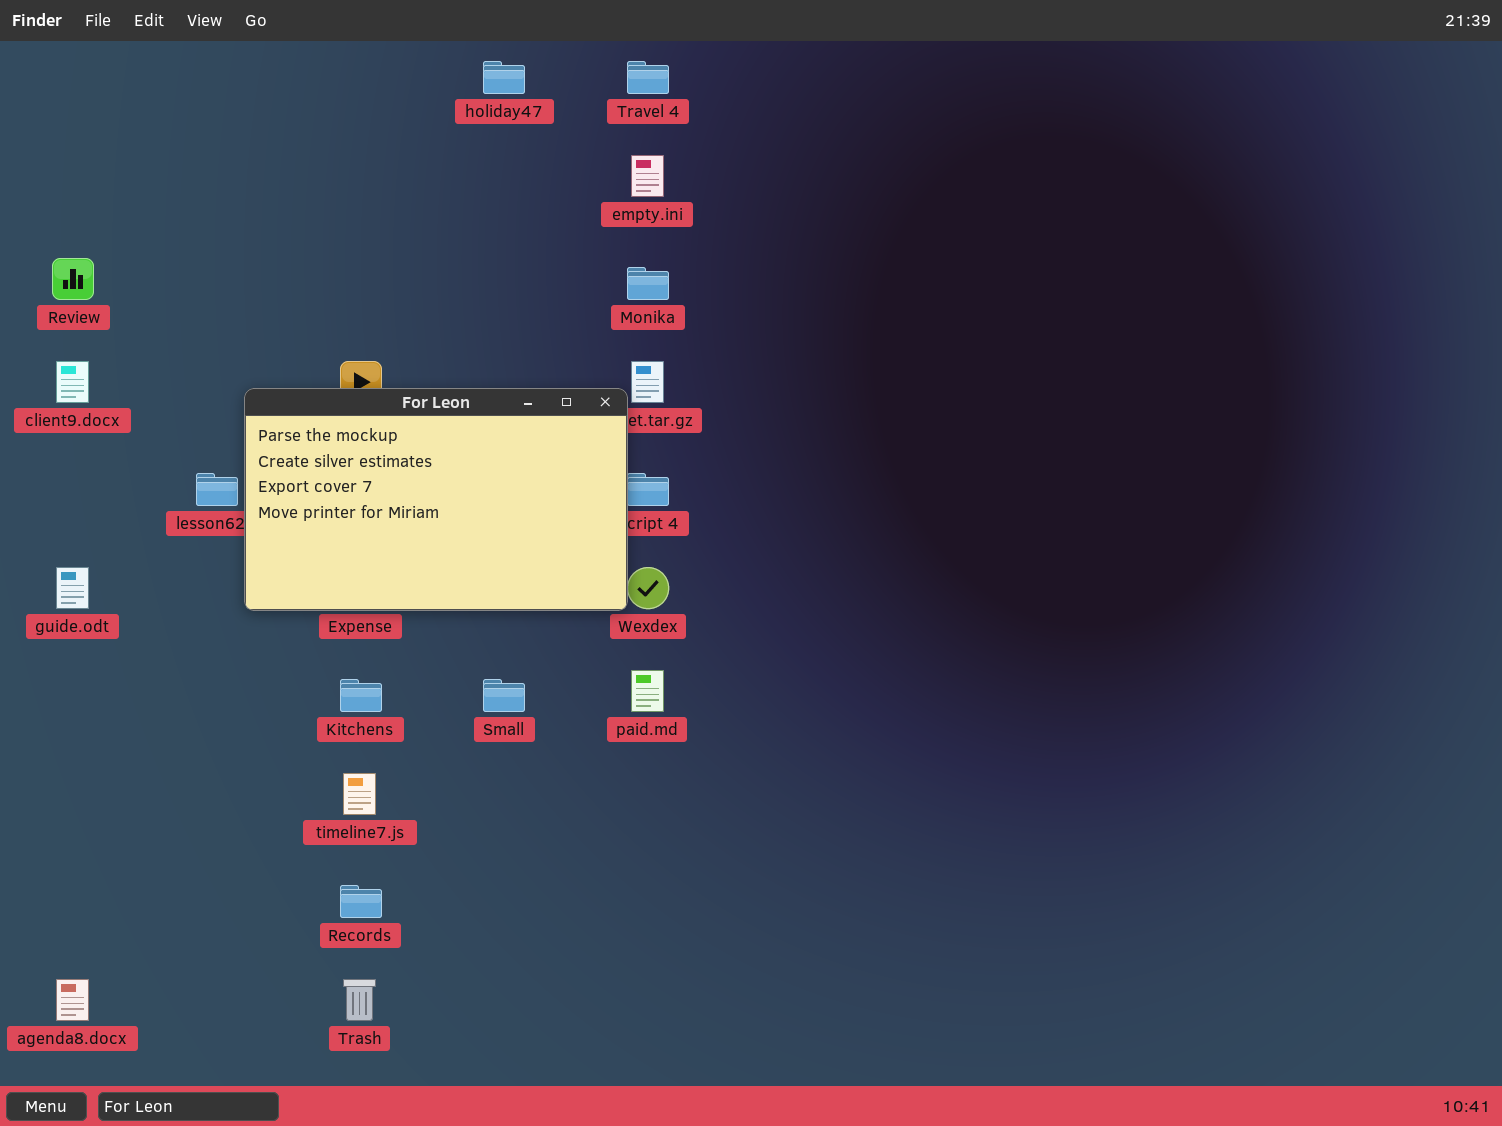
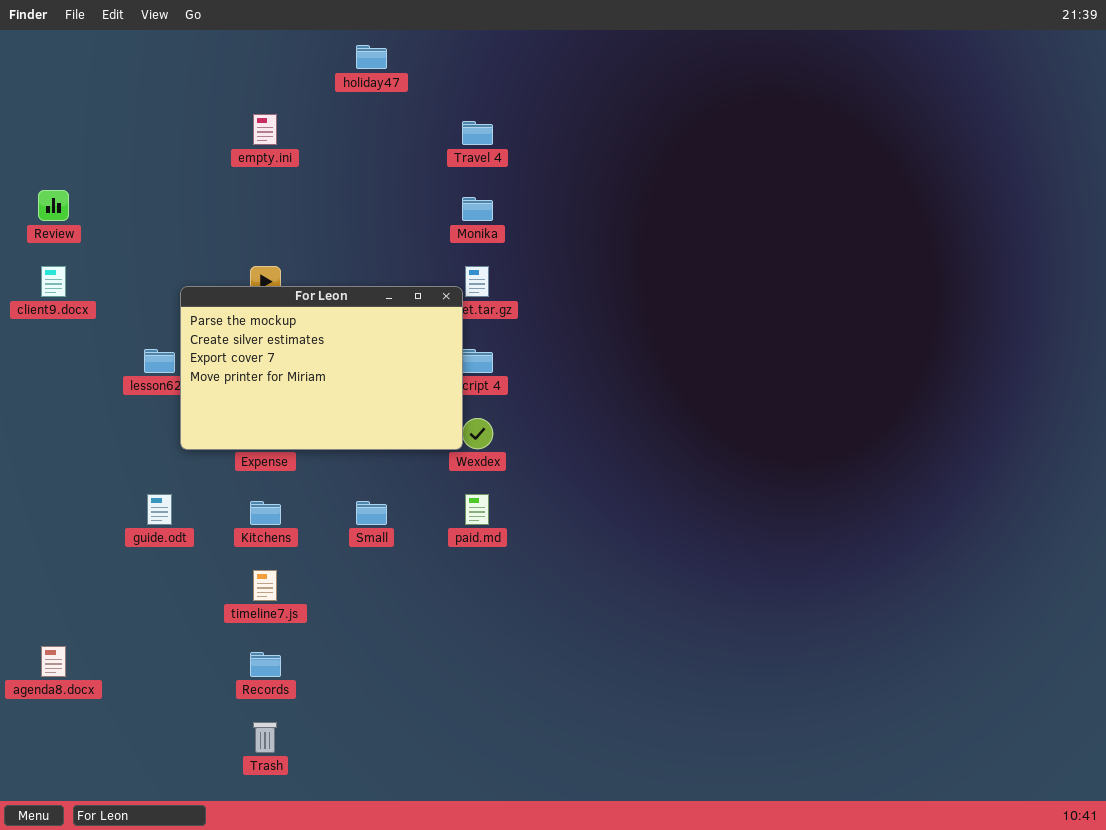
Travel 4: [627,61,669,94] -> [462,121,493,145], moved
empty.ini: [631,155,664,197] -> [253,114,277,145], moved
guide.odt: [56,567,89,609] -> [147,494,172,525], moved
agenda8.docx: [56,979,89,1021] -> [41,646,66,677], moved

